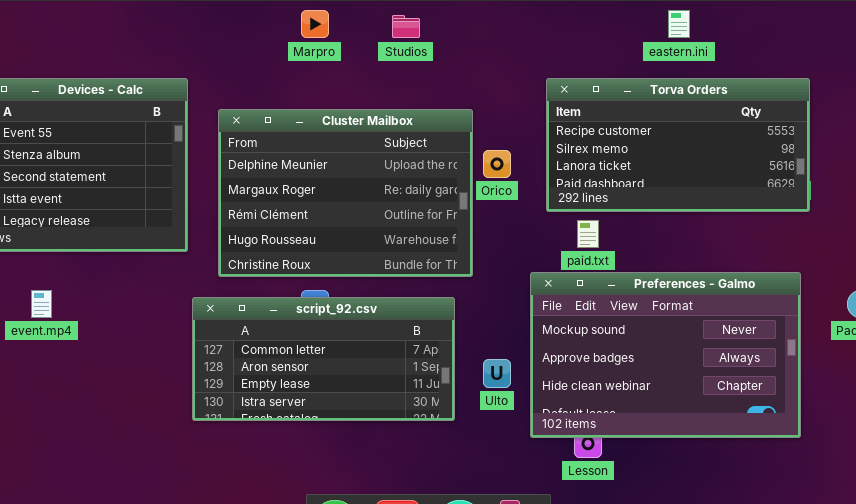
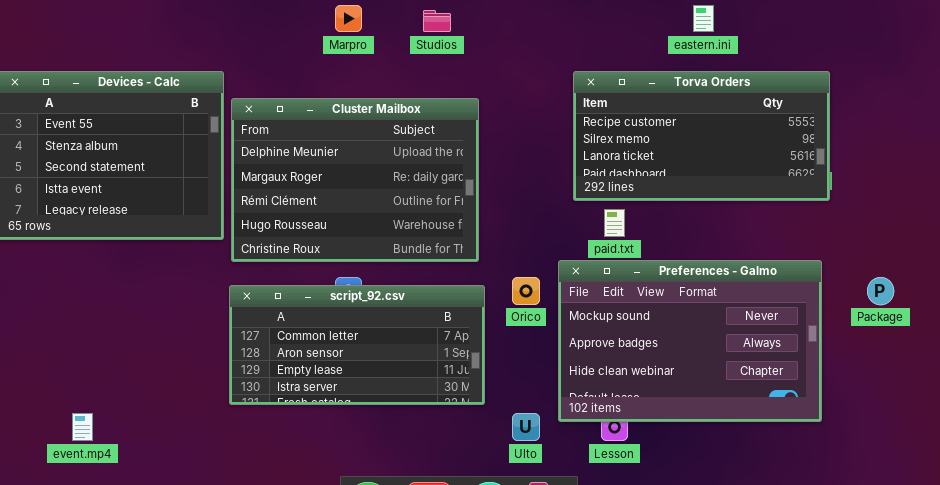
Cluster Mailbox: [218,109,473,277] -> [231,98,479,262], moved
Orico: [483,150,511,178] -> [512,277,540,305], moved
event.mp4: [31,290,52,318] -> [72,413,93,441], moved
Ulto: [483,359,511,388] -> [512,413,540,441], moved

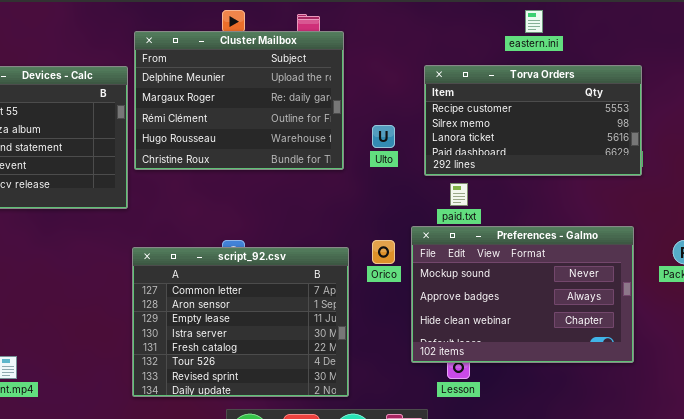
Cluster Mailbox: [231,98,479,262] -> [134,31,344,170], moved
script_92.csv: [229,285,485,405] -> [132,247,349,397], resized
Ulto: [512,413,540,441] -> [372,125,395,148], moved

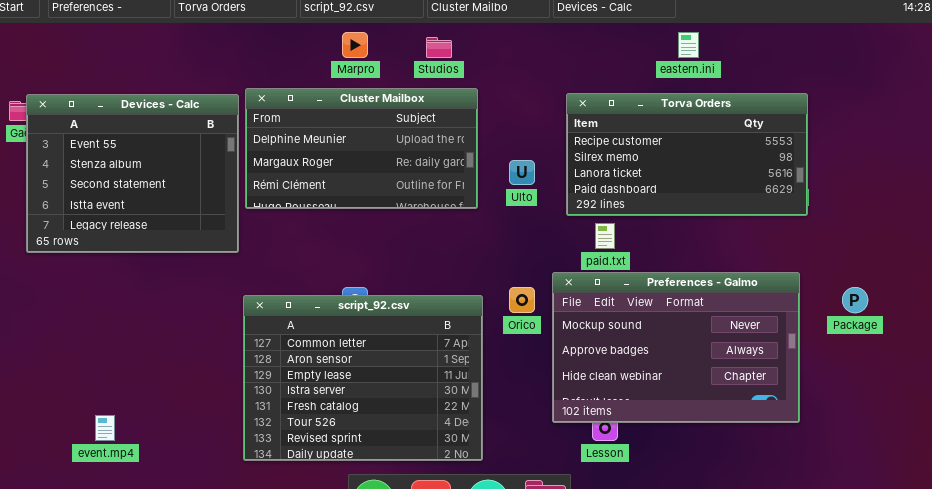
Cluster Mailbox: [134,31,344,170] -> [245,88,478,209], resized

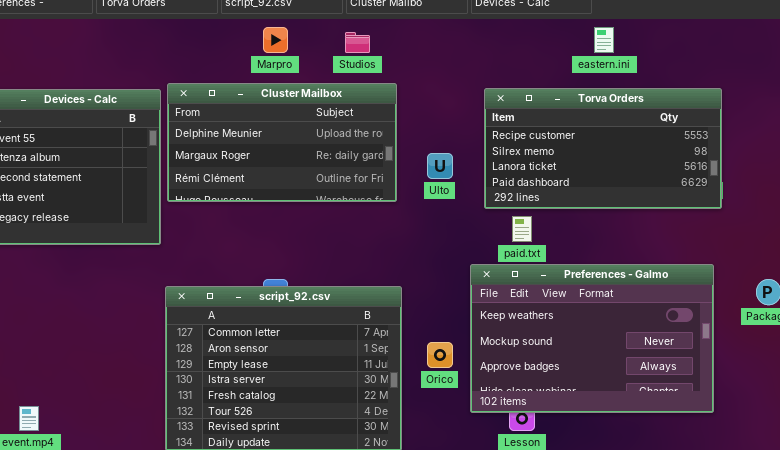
Preferences - Galmo: [552,272,800,423] -> [470,264,714,413], scrolled up 1 row
Orico: [509,287,535,313] -> [427,342,453,368], moved

